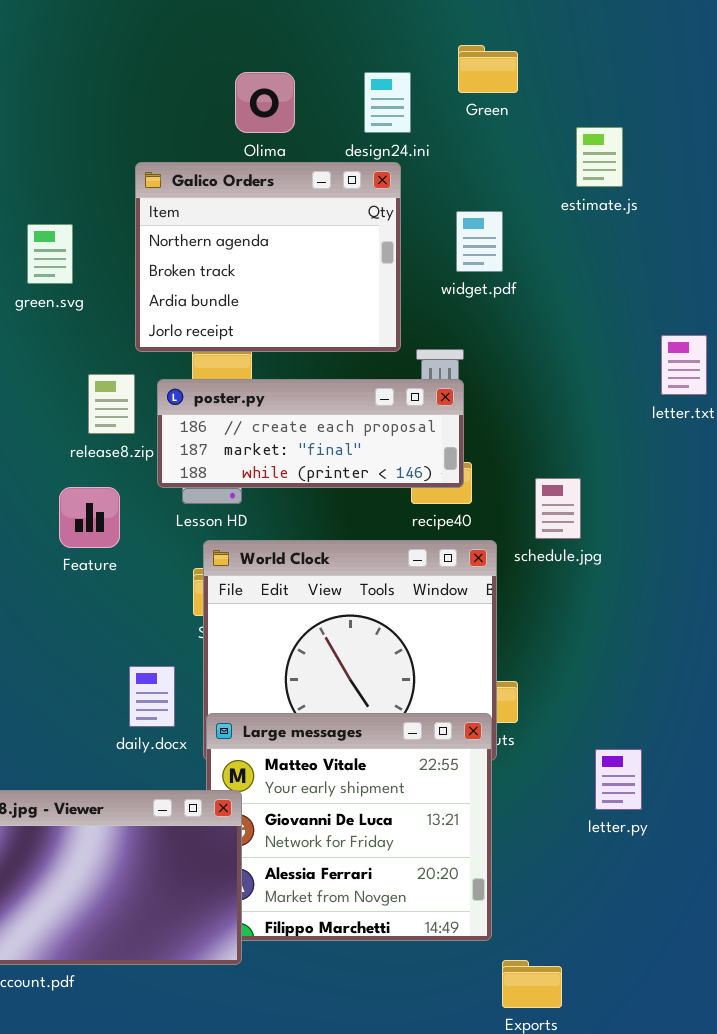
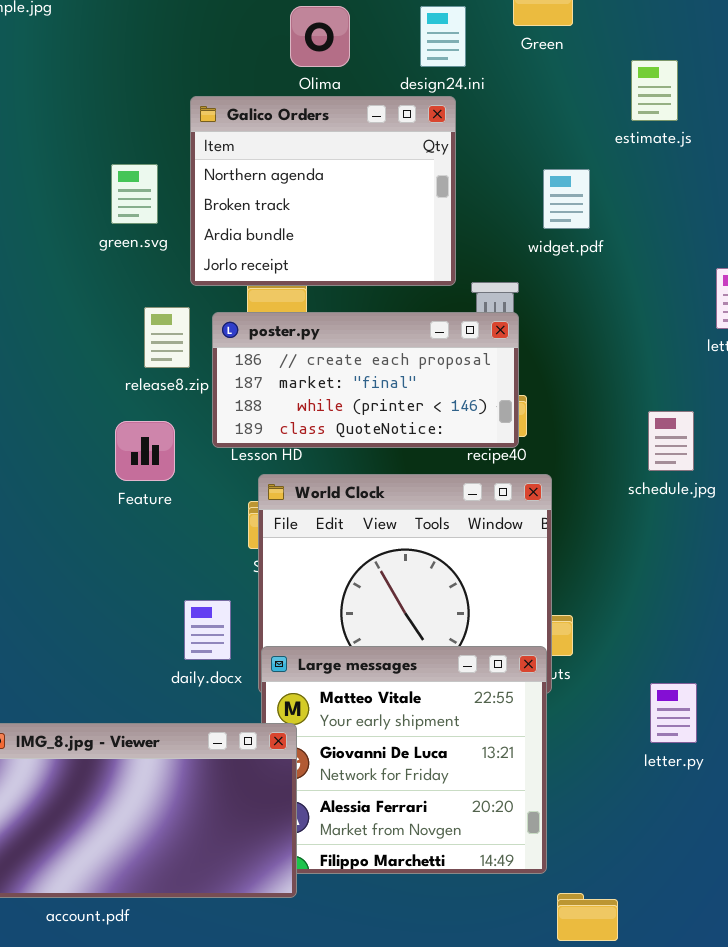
widget.pdf: [456,211,503,272] -> [543,169,590,229], moved
green.svg: [27,224,73,284] -> [111,164,158,224], moved
poster.py: [157,379,464,488] -> [212,312,519,448], resized
schedule.jpg: [535,478,581,539] -> [648,411,694,471], moved

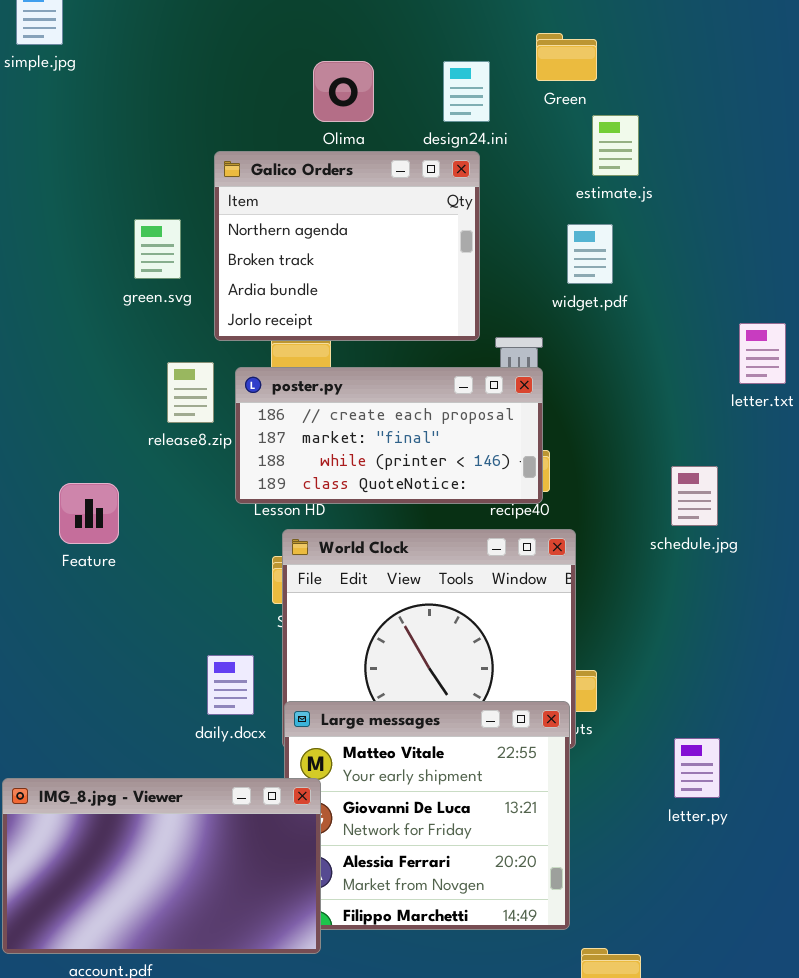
estimate.js: [631,60,678,121] -> [592,115,639,176], moved
Feature: [115,421,175,481] -> [59,483,119,544], moved

